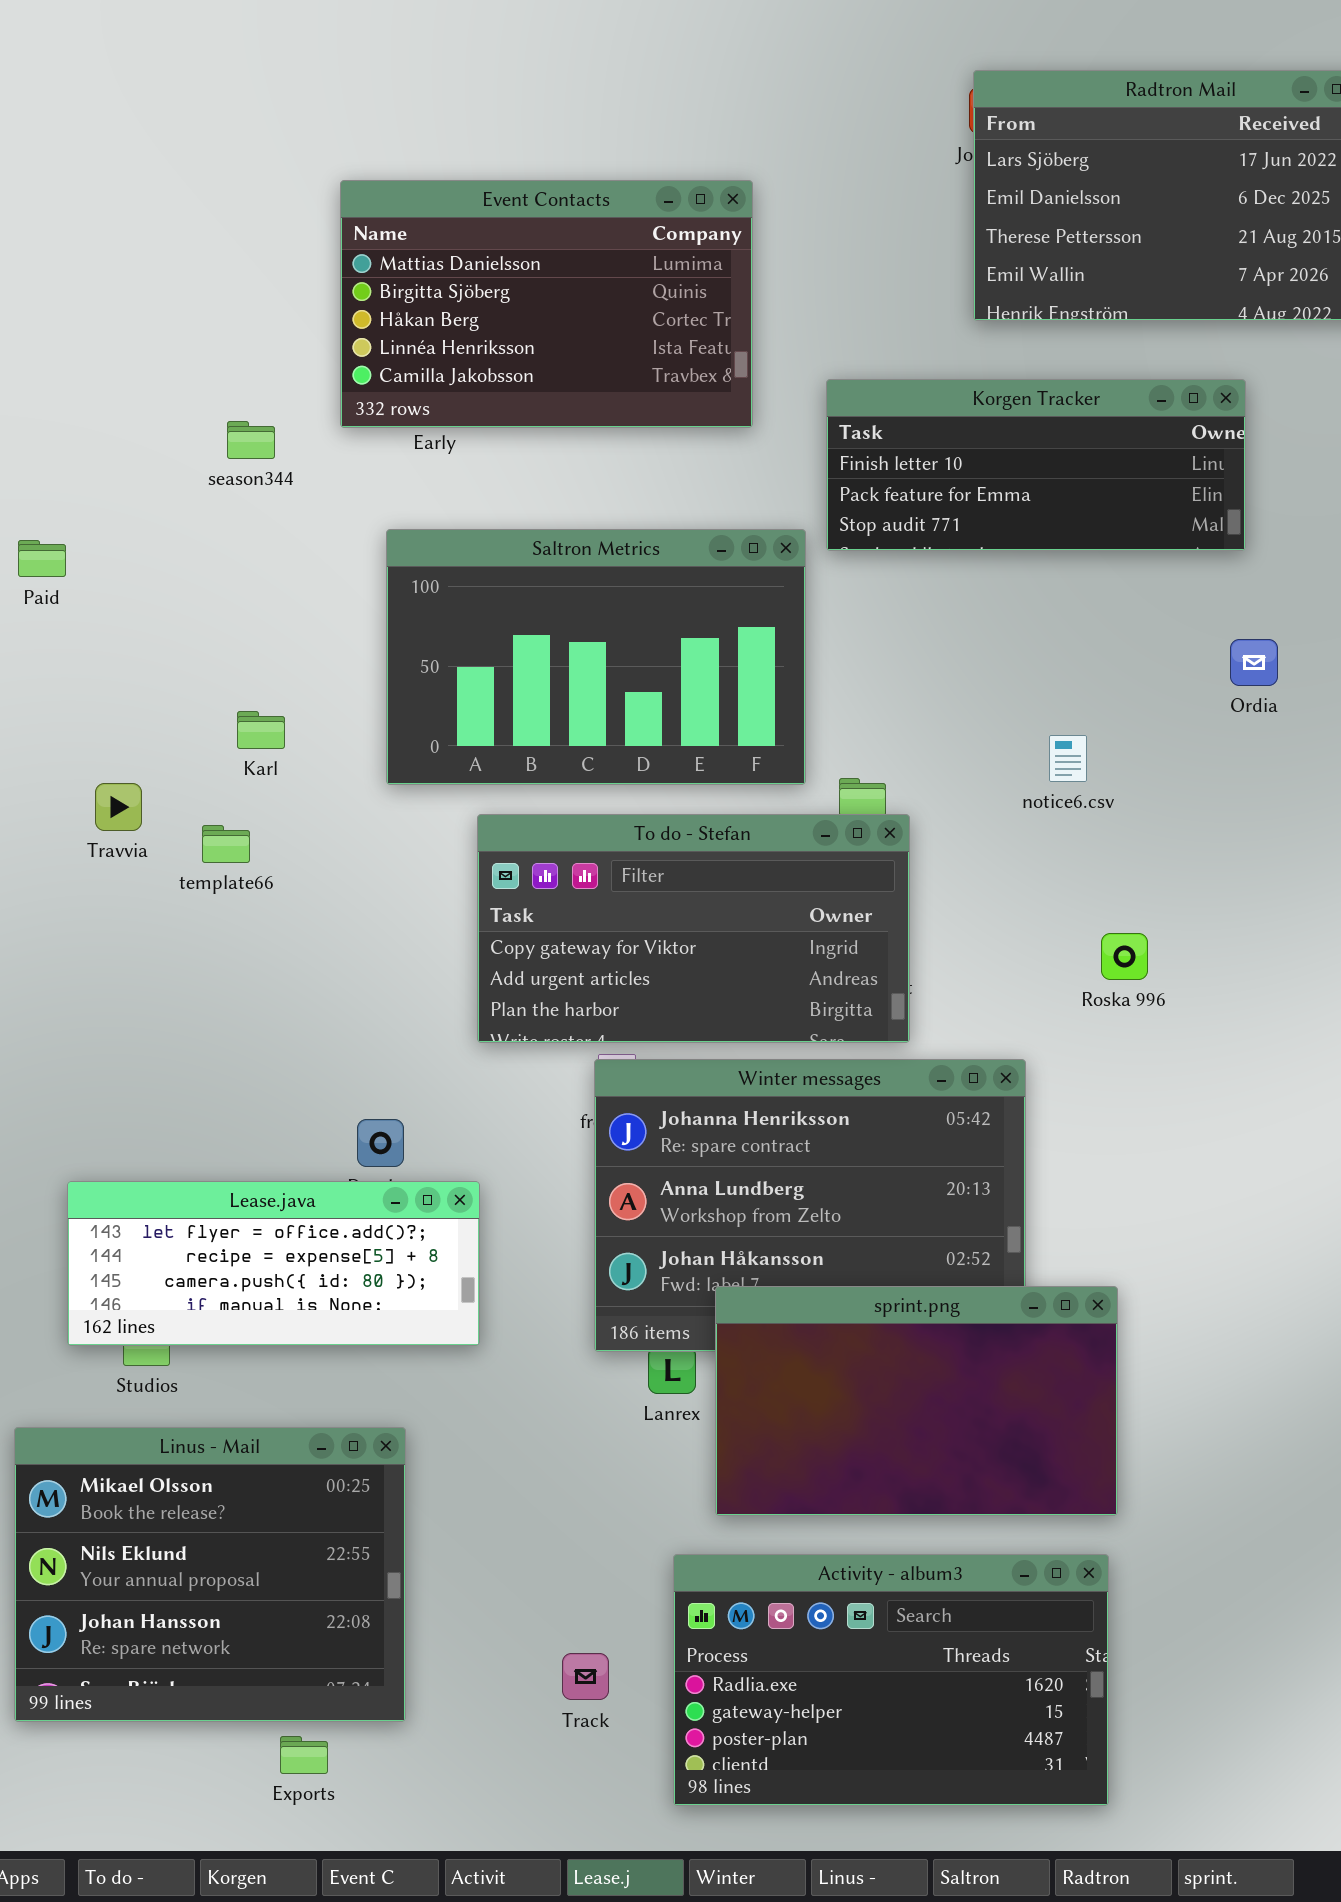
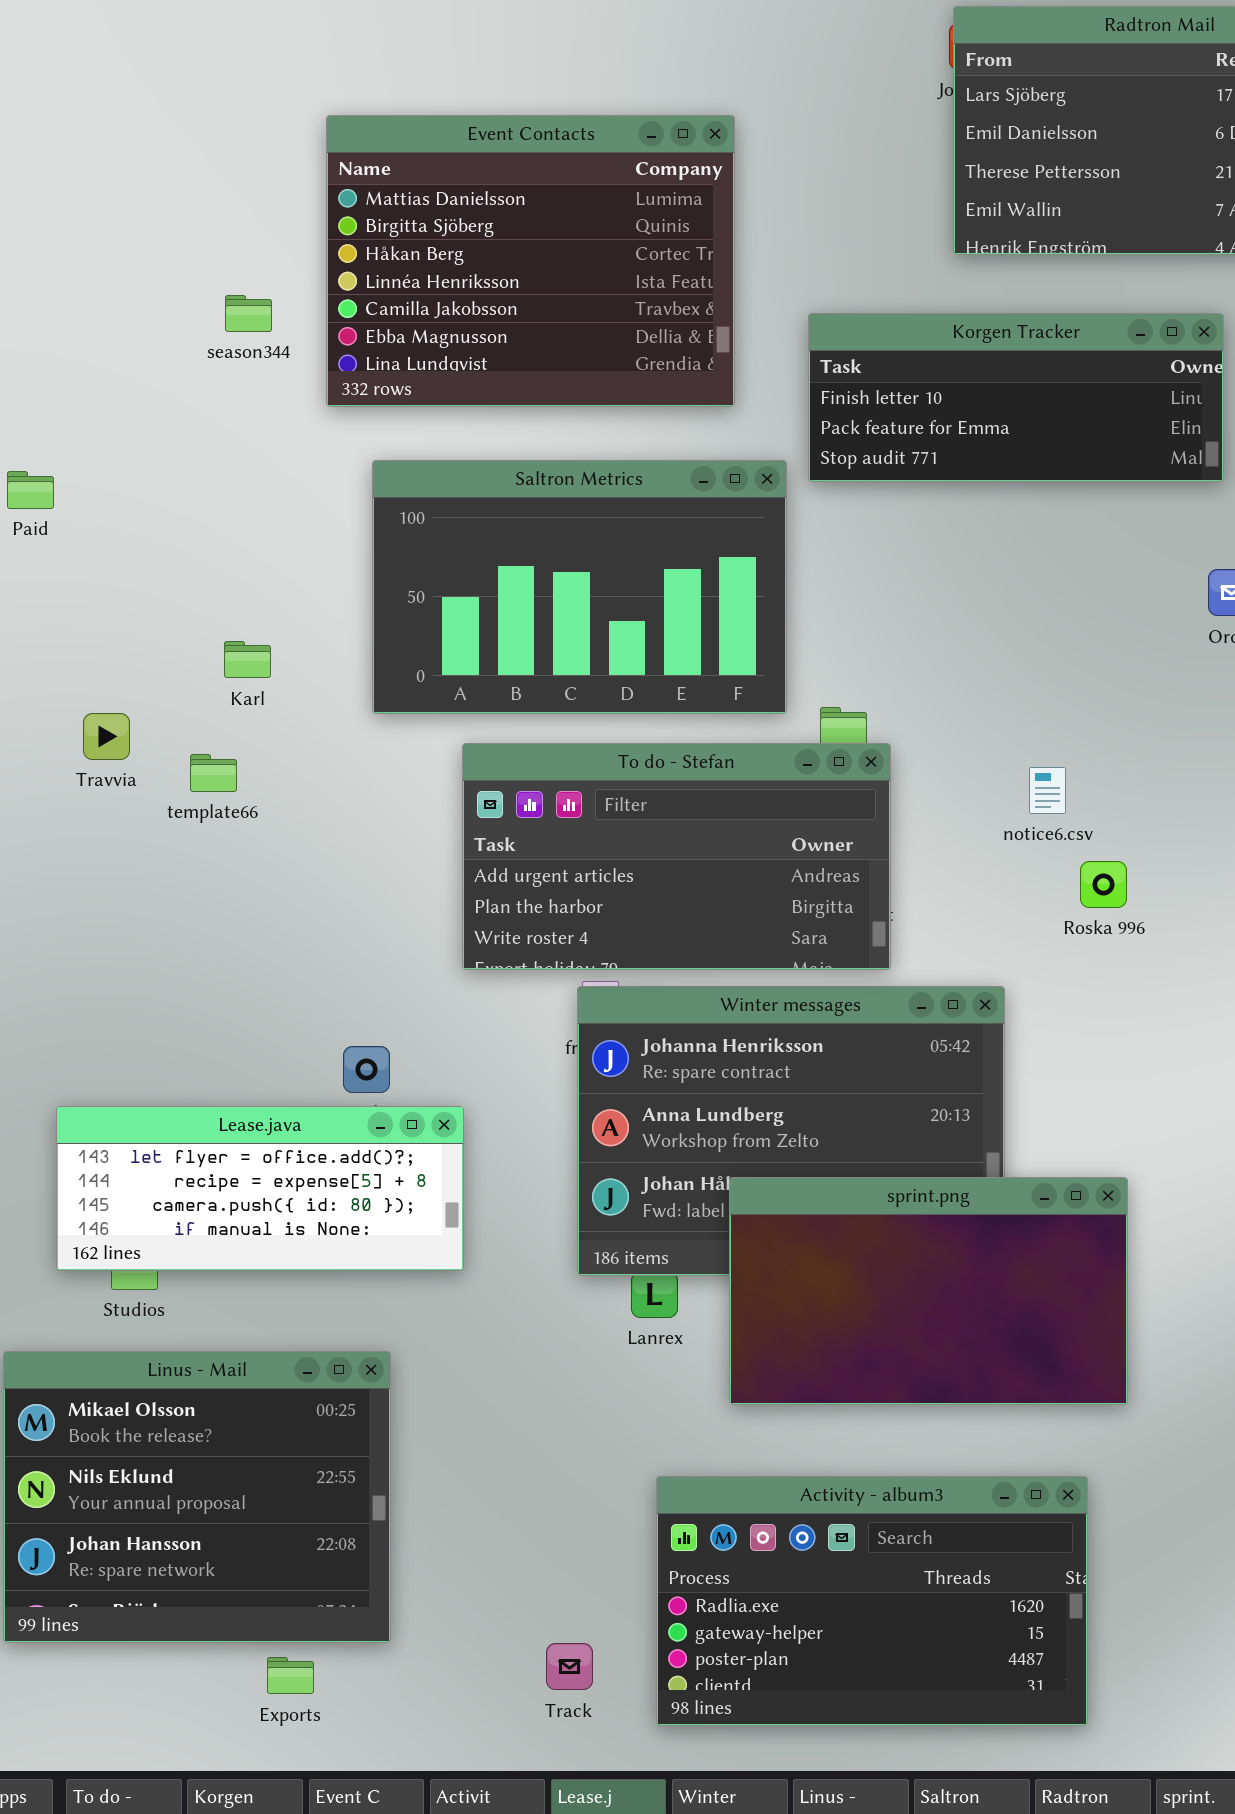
Event Contacts: [340,180,753,428] -> [326,115,735,407], resized
season344: [227,421,275,459] -> [225,295,272,332], moved
notice6.csv: [1049,735,1087,782] -> [1029,767,1066,814], moved
To do - Stefan: [477,814,910,1043] -> [462,743,891,970], scrolled down 1 row
sprint.png: [715,1286,1118,1516] -> [729,1177,1128,1405], moved
Track: [562,1653,609,1700] -> [546,1643,593,1690], moved

